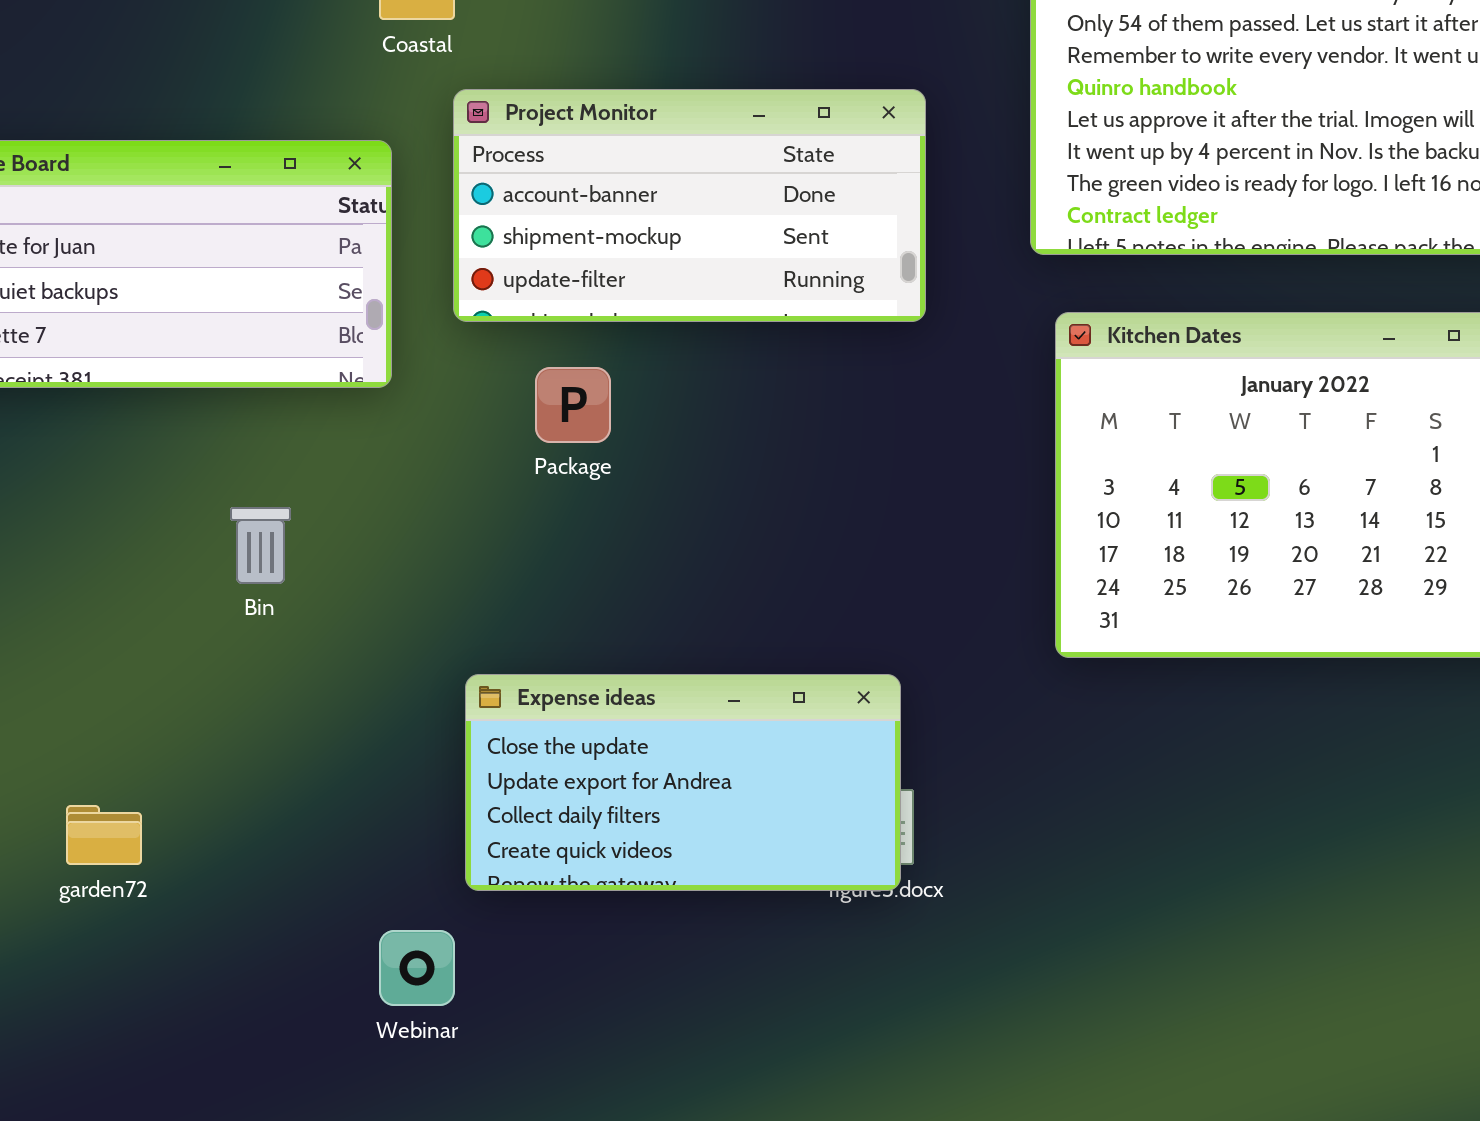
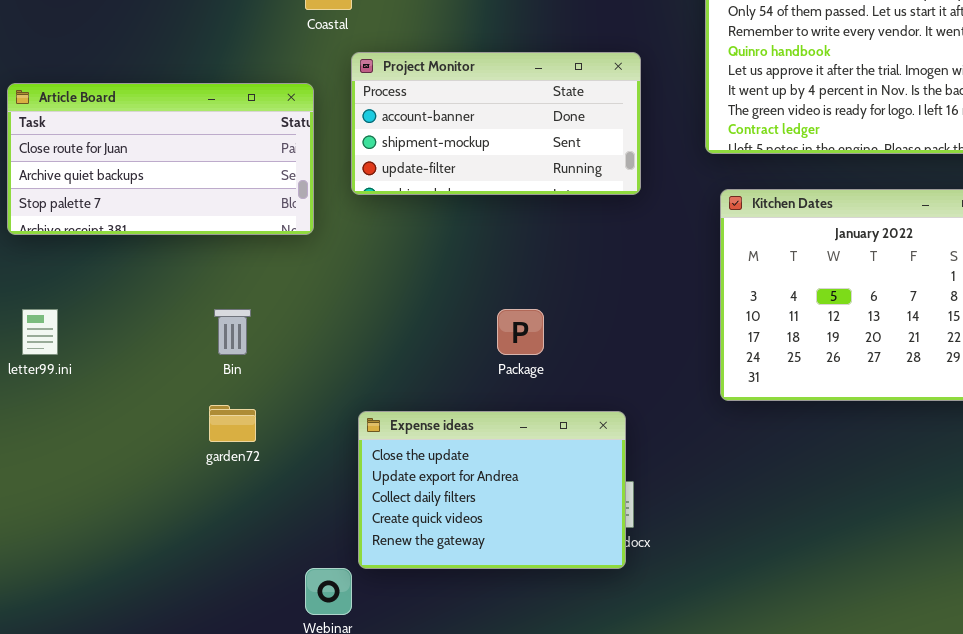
Package: [535,367,611,443] -> [497,309,544,355], moved
Expense ideas: [465,674,901,891] -> [358,411,626,569], resized
garden72: [66,805,142,865] -> [209,405,256,442], moved

